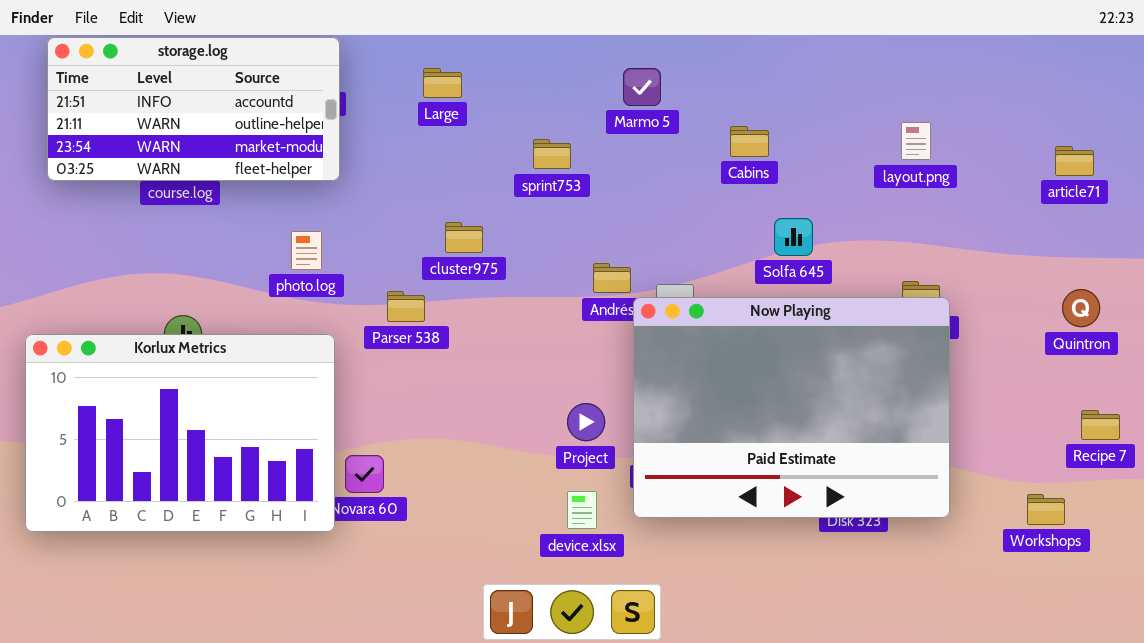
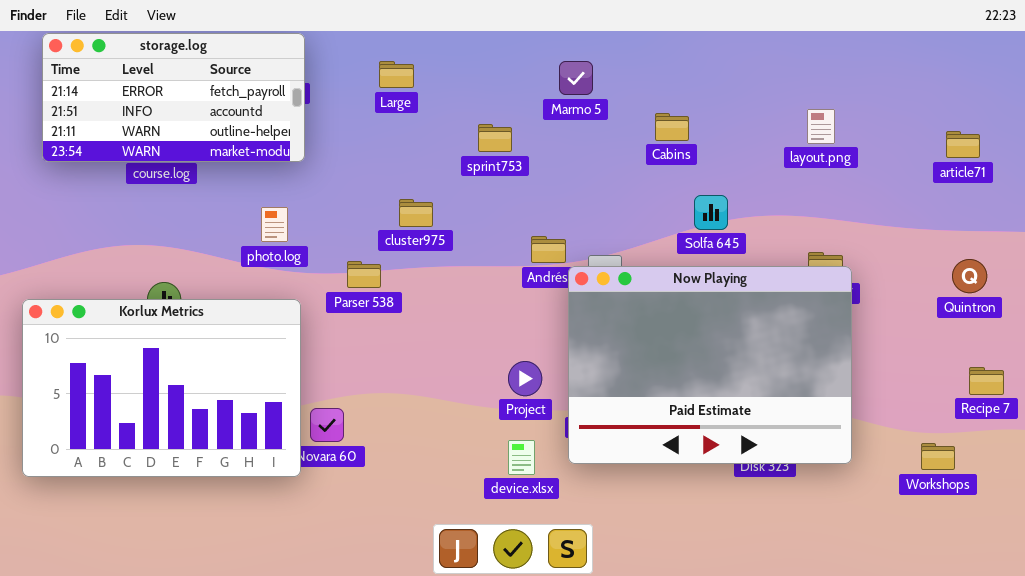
storage.log: [47,37,340,181] -> [42,33,305,162], scrolled up 1 row

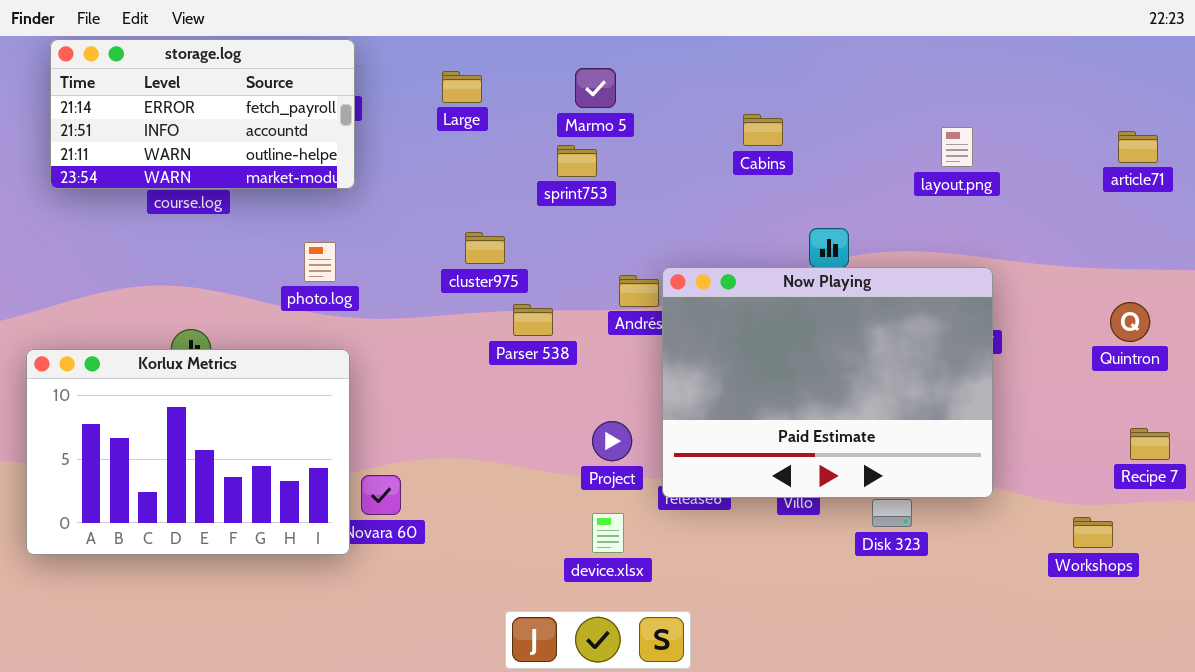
Marmo 5: [559,61,593,95] -> [575,68,616,108], moved
Cabins: [655,113,689,141] -> [743,114,783,146], moved
article71: [946,131,980,158] -> [1118,131,1158,163], moved
Parser 538: [347,261,381,288] -> [513,304,553,336], moved
Now Playing: [568,266,852,464] -> [662,267,993,498], moved

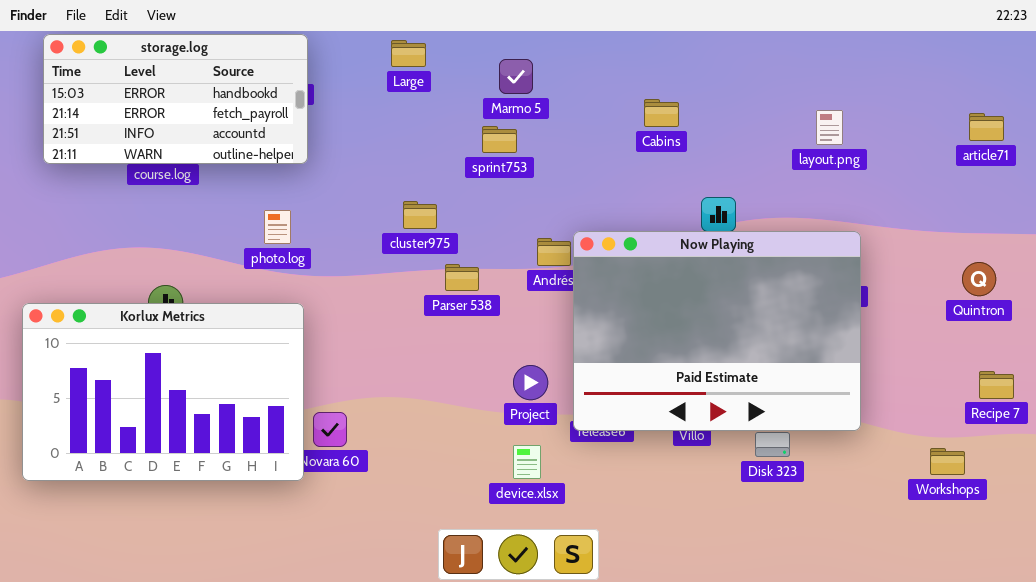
storage.log: [50,39,355,189] -> [43,34,308,164], scrolled up 1 row
Large: [442,71,482,103] -> [391,40,426,67], moved

